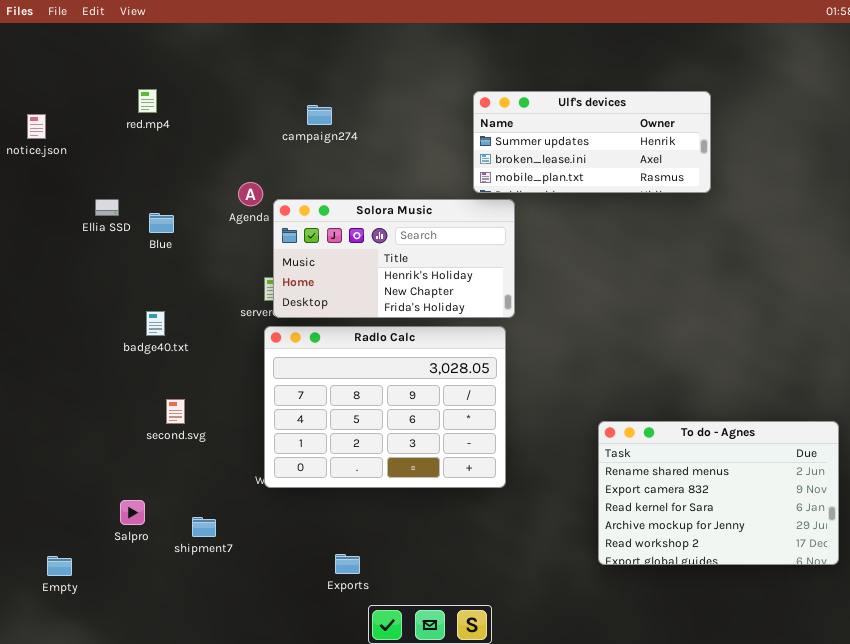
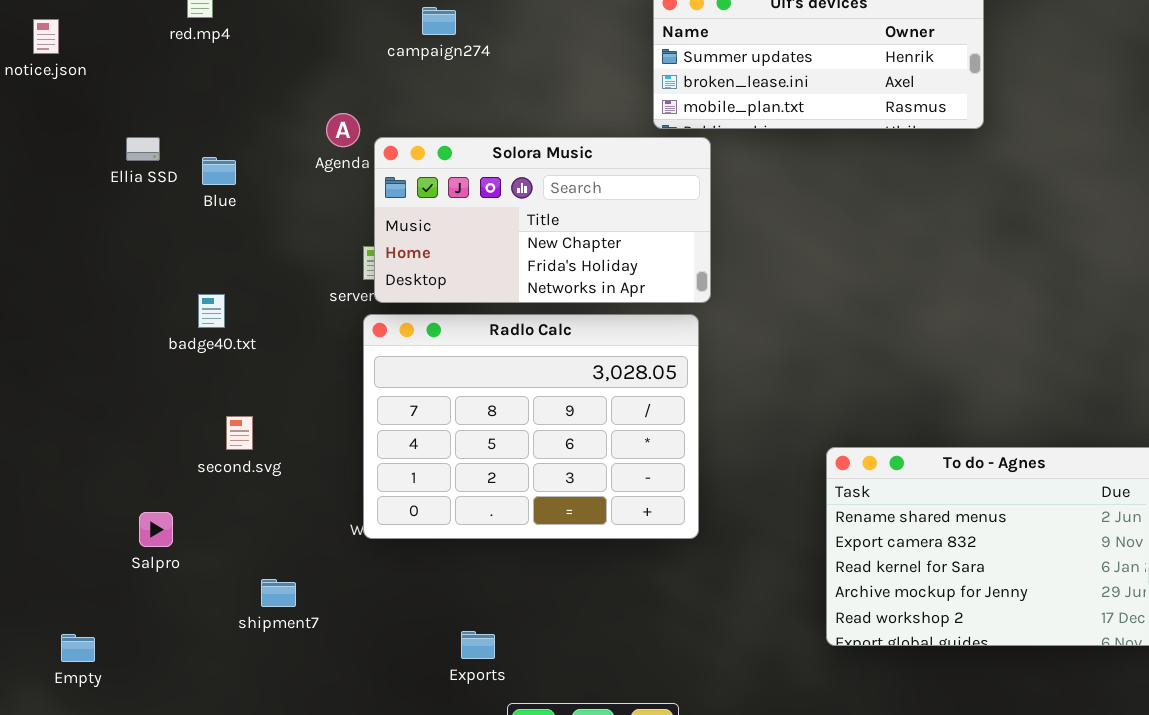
Solora Music: [273,199,515,318] -> [374,137,711,303], scrolled down 1 row
Salpro: [120,500,145,525] -> [139,512,173,547], moved

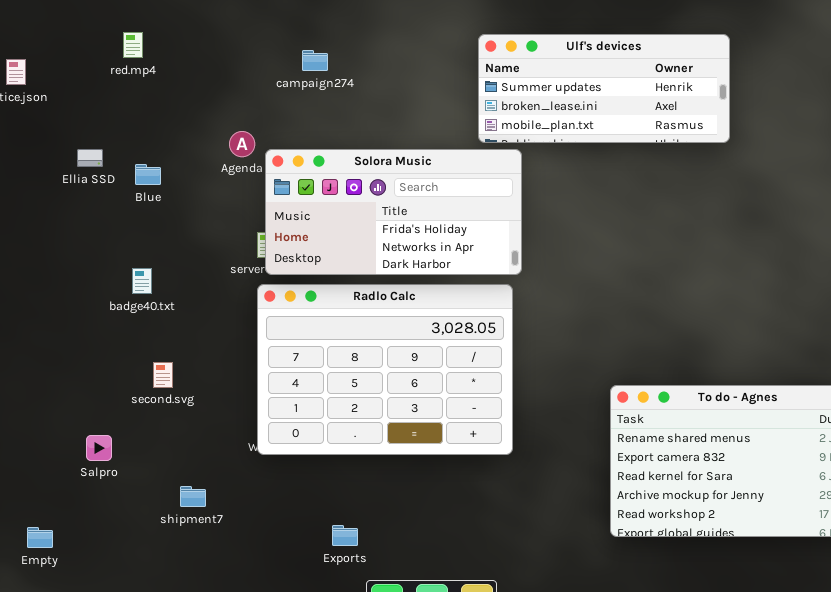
Solora Music: [374,137,711,303] -> [265,149,522,275], scrolled down 1 row

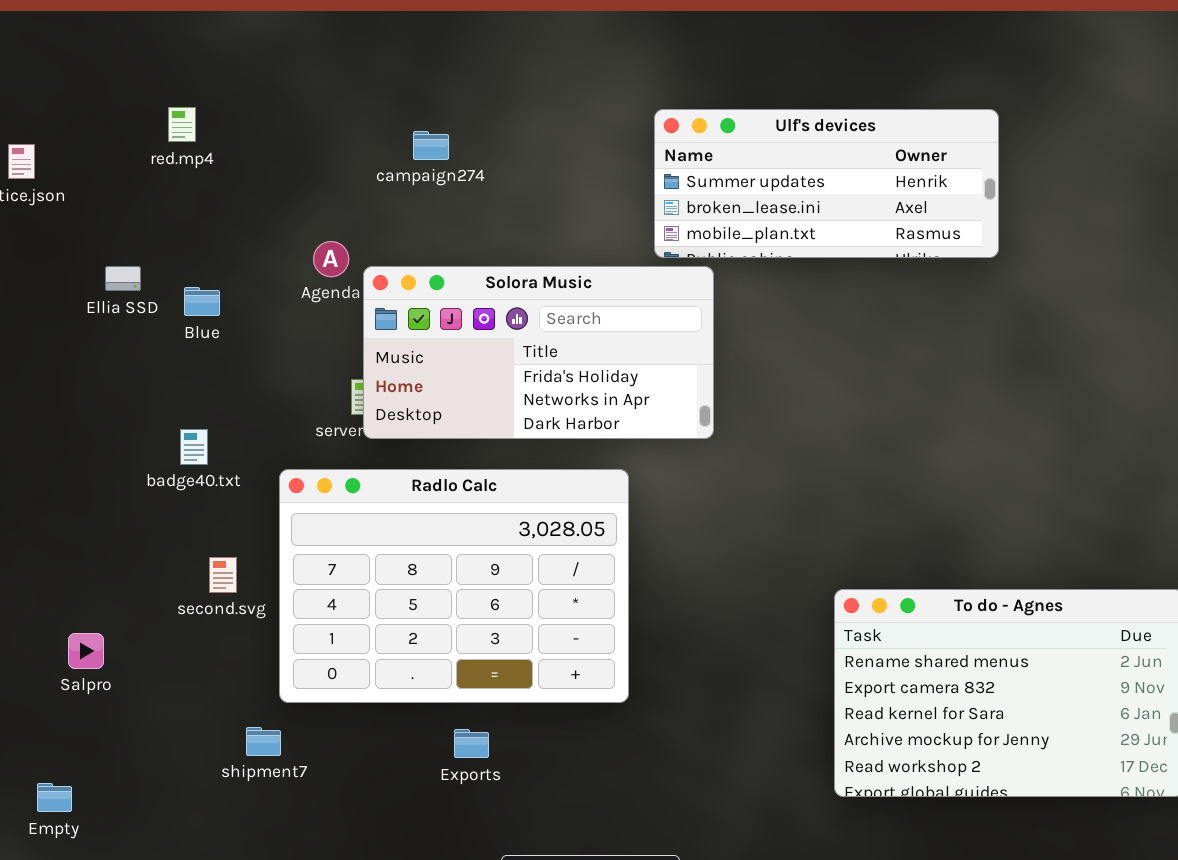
Radlo Calc: [257,284,513,455] -> [279,469,629,703], moved
Salpro: [86,435,112,461] -> [68,633,104,669], moved
Exports: [332,525,358,546] -> [454,729,489,758], moved

